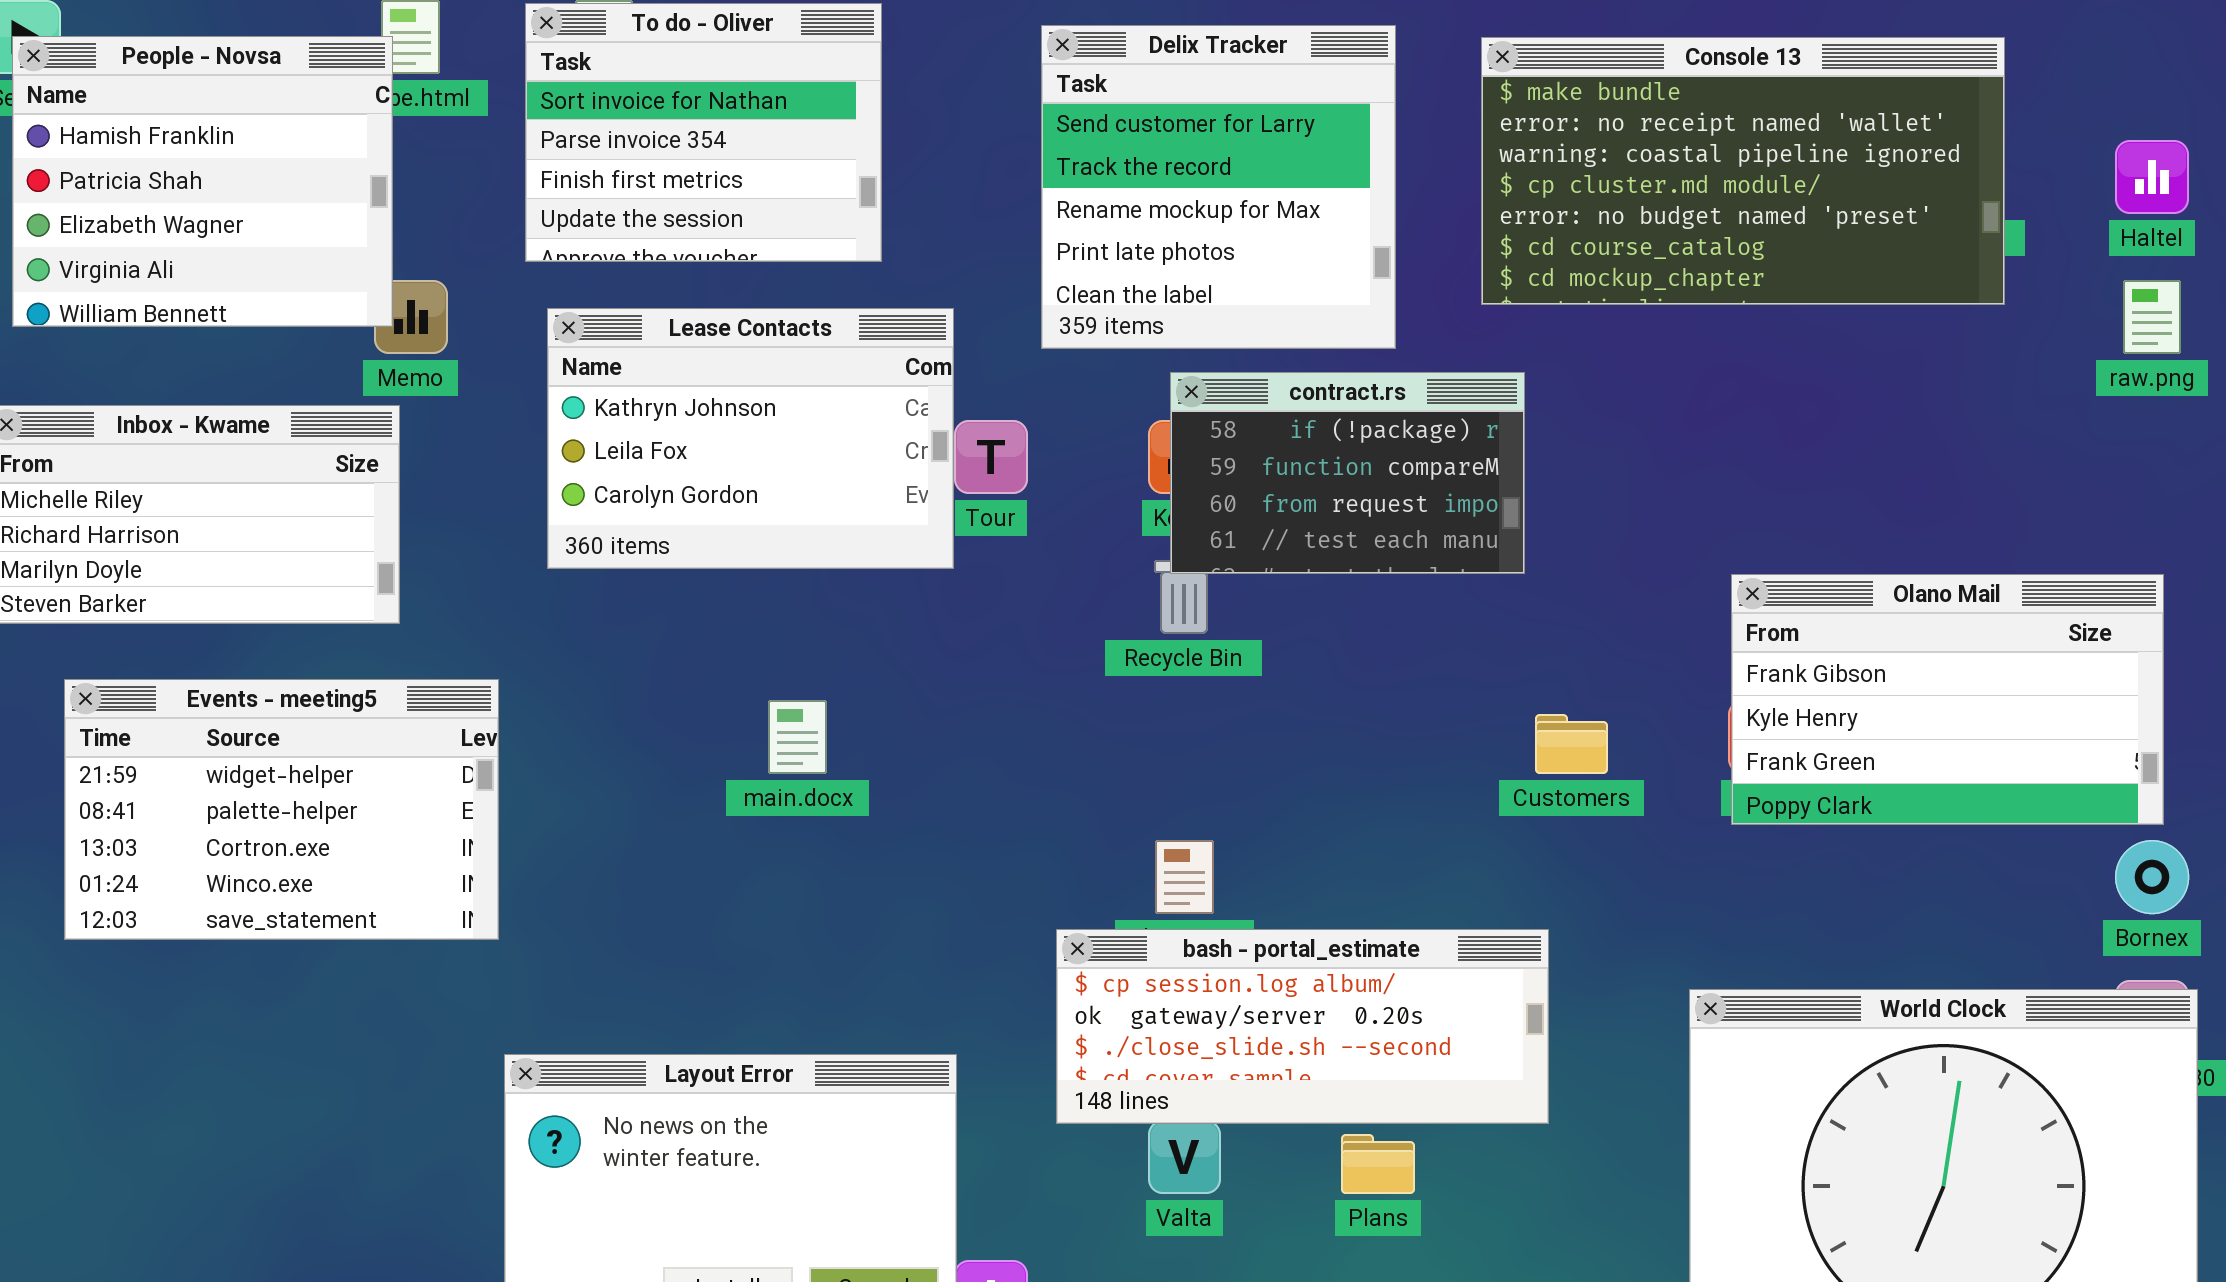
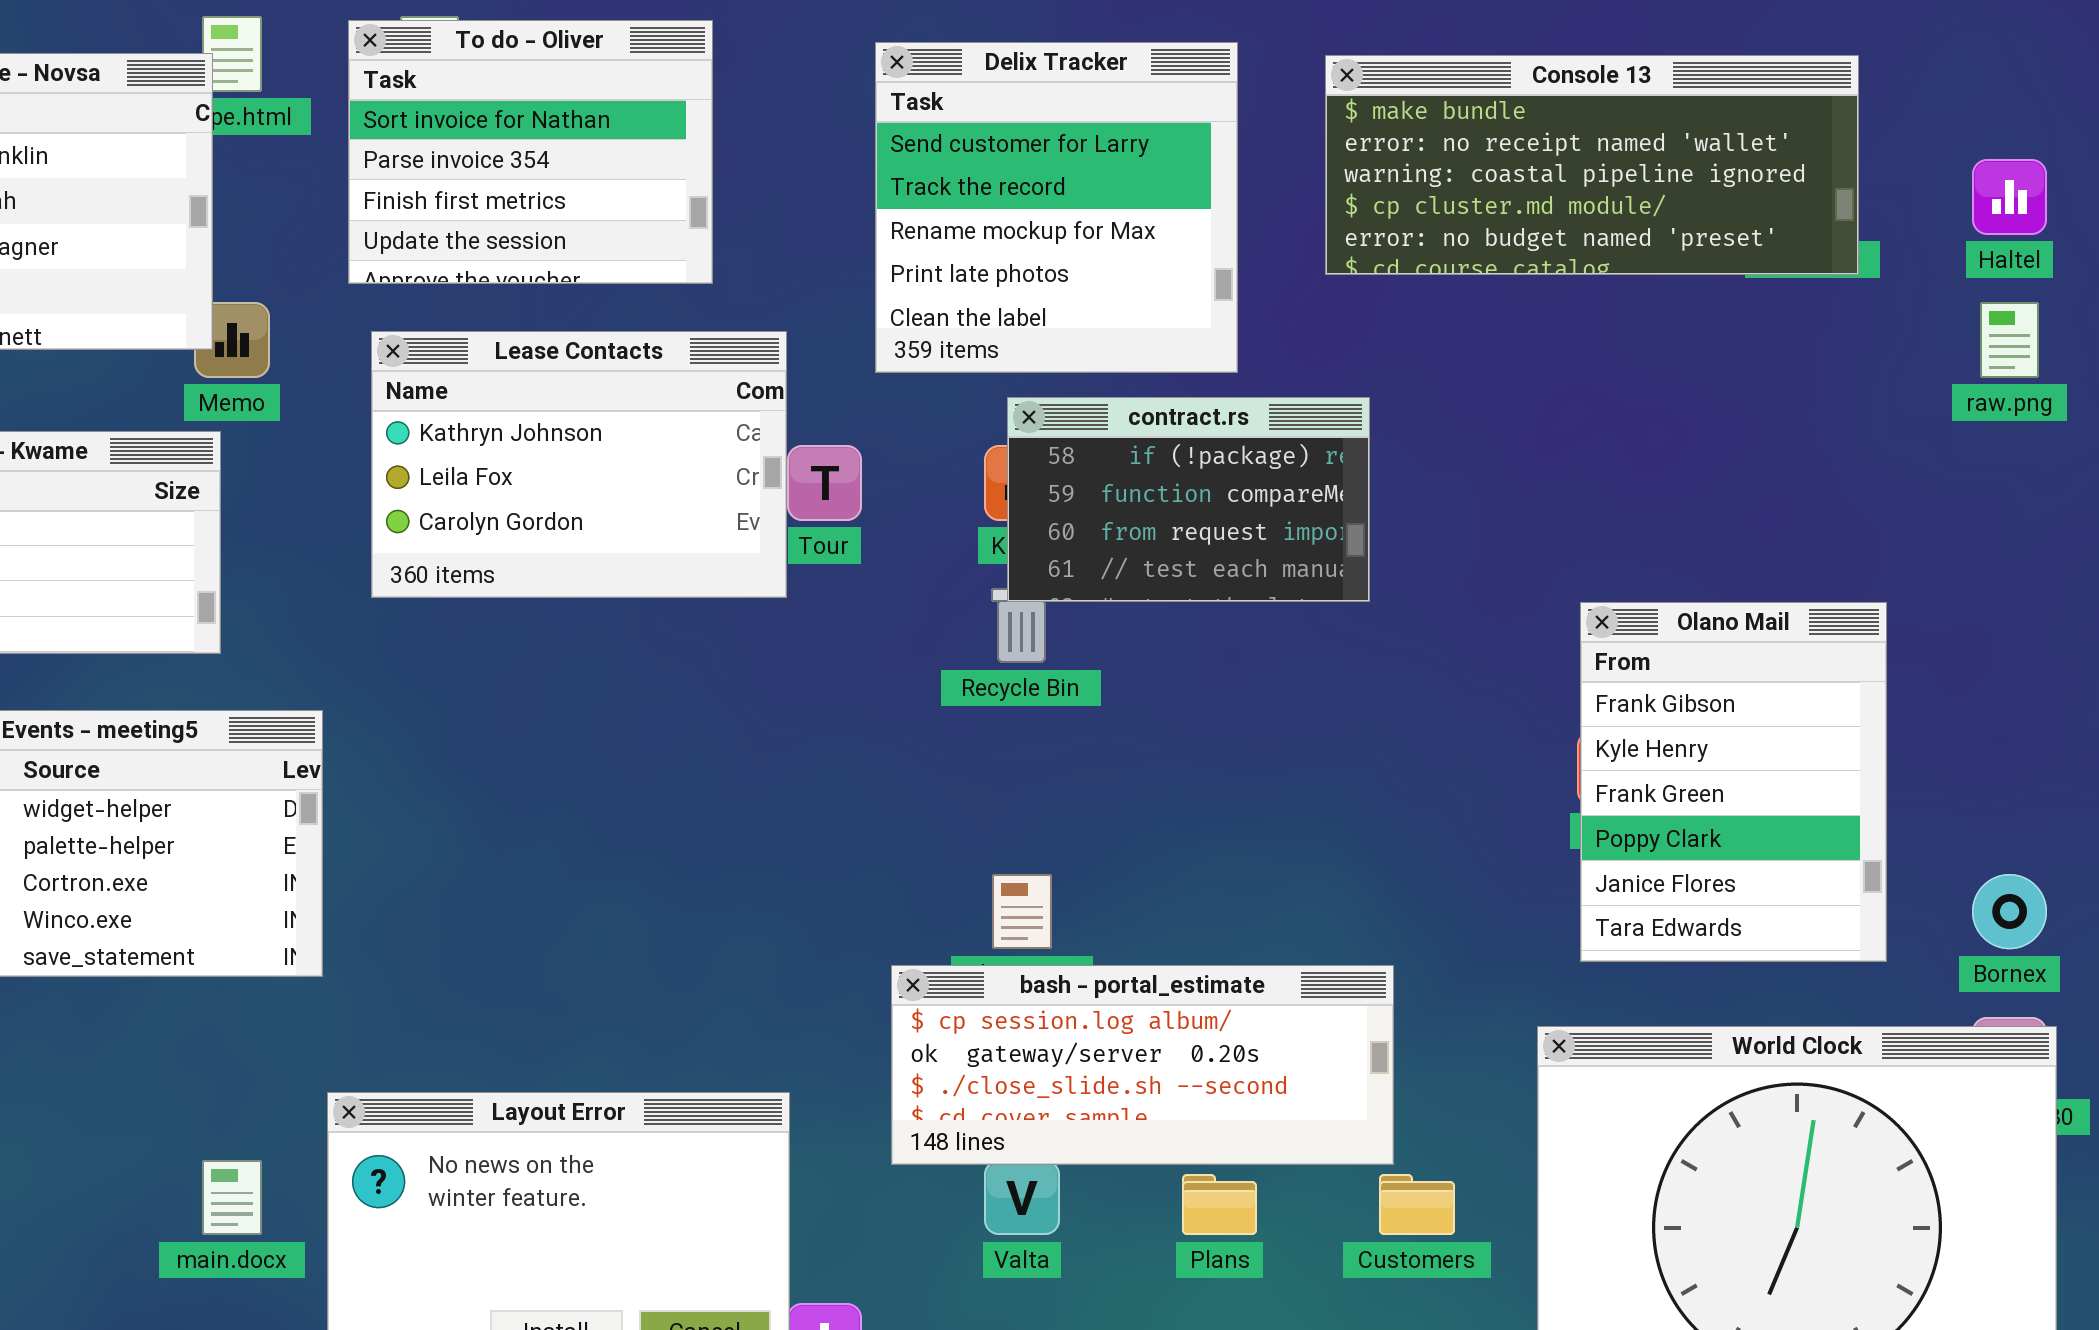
Console 13: [1481,37,2005,305] -> [1325,55,1859,275], resized
Olano Mail: [1731,574,2164,825] -> [1580,602,1887,962], resized
main.docx: [768,700,827,774] -> [202,1160,262,1235], moved
Customers: [1535,714,1608,774] -> [1379,1174,1455,1235], moved

